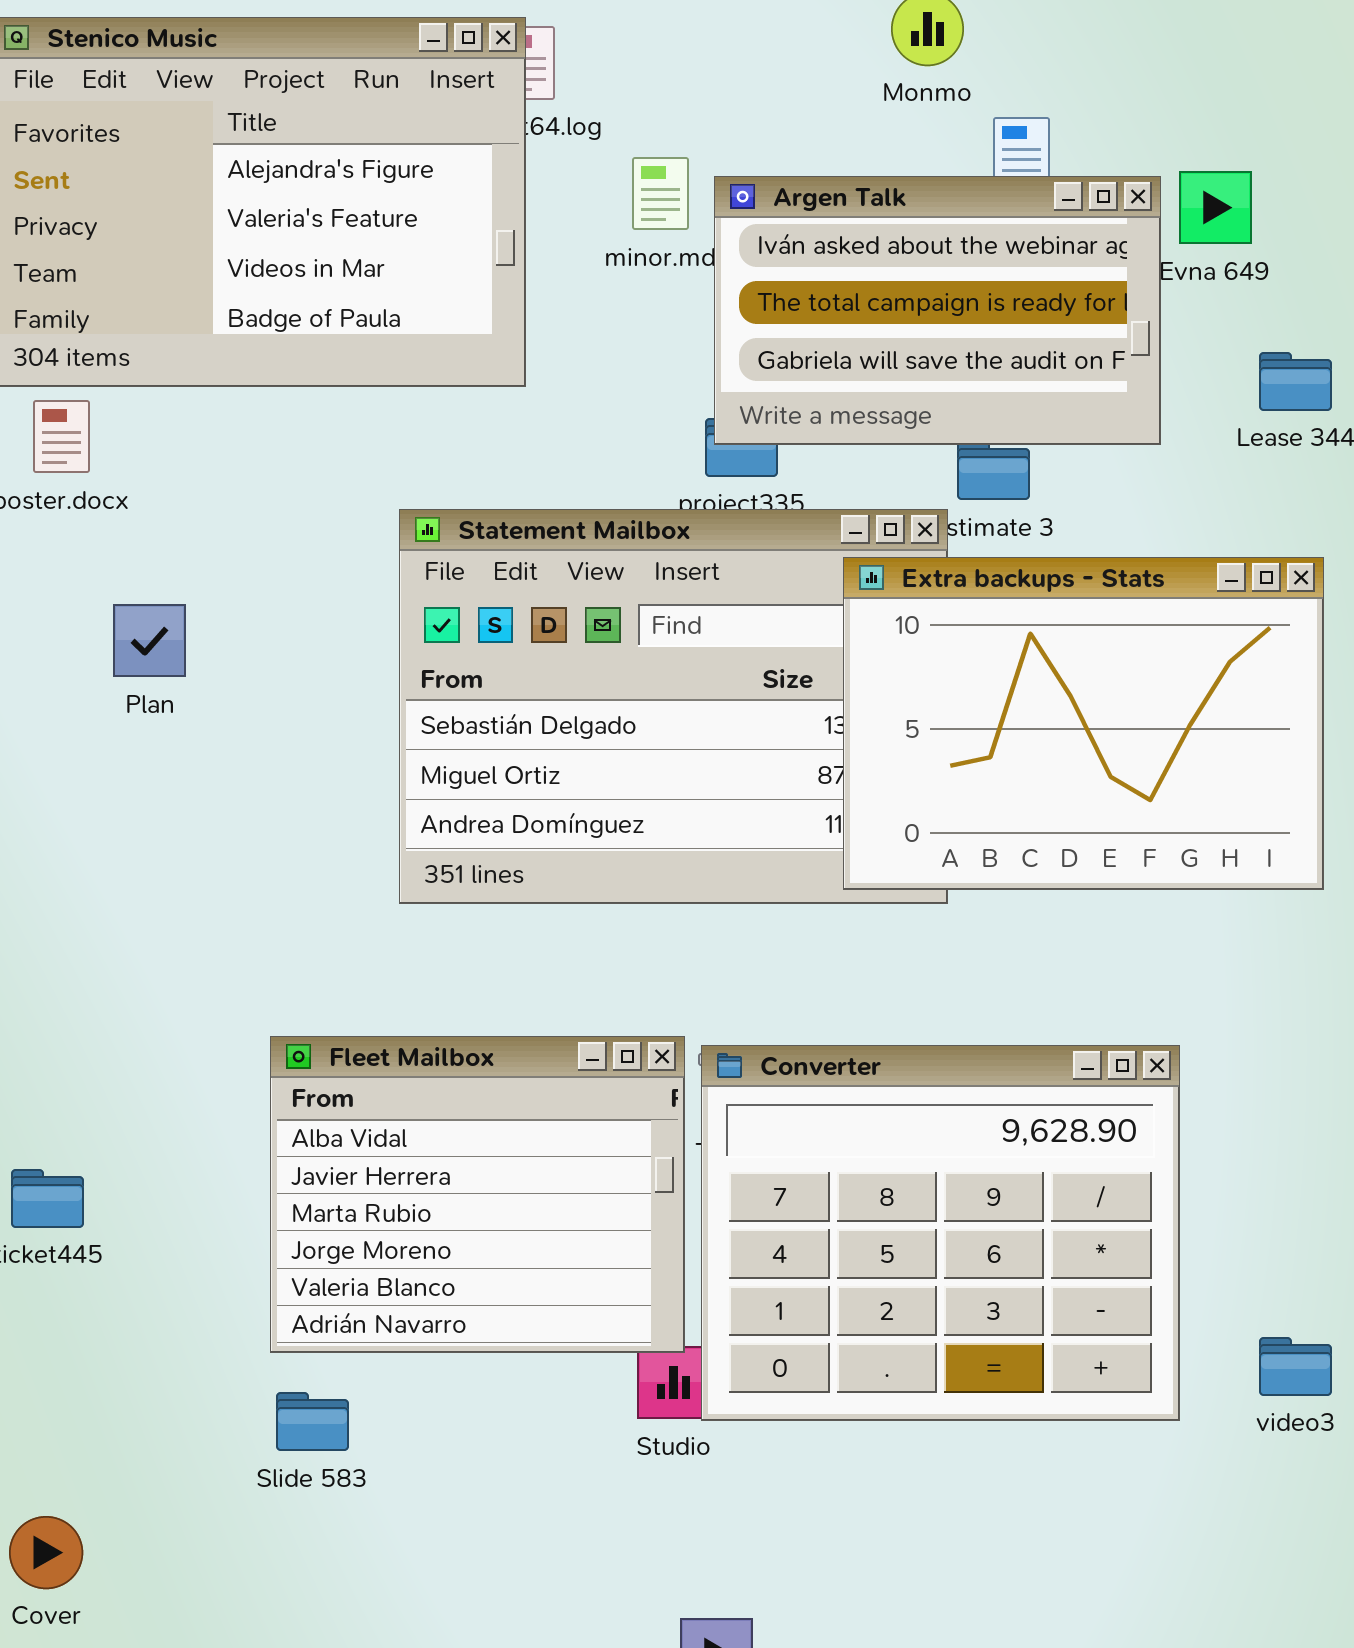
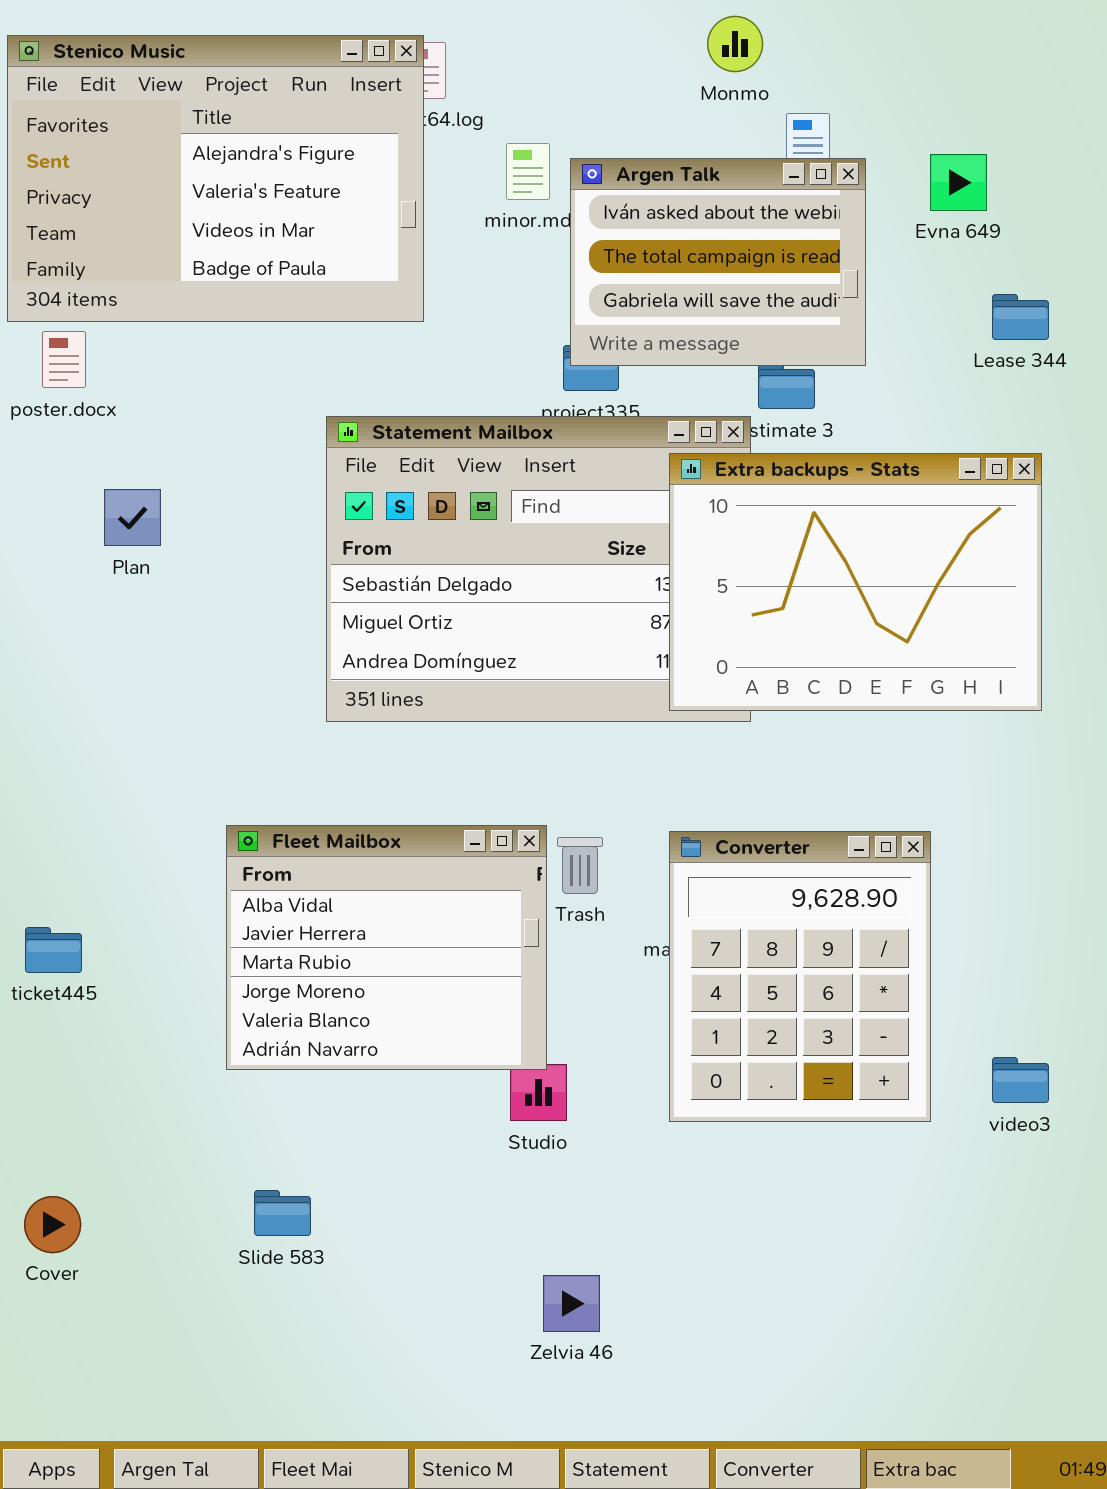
Argen Talk: [714,176,1161,445] -> [570,158,866,366], resized
Converter: [701,1045,1180,1421] -> [669,831,931,1122], resized
Slide 583: [276,1392,349,1451] -> [254,1190,311,1236], moved

